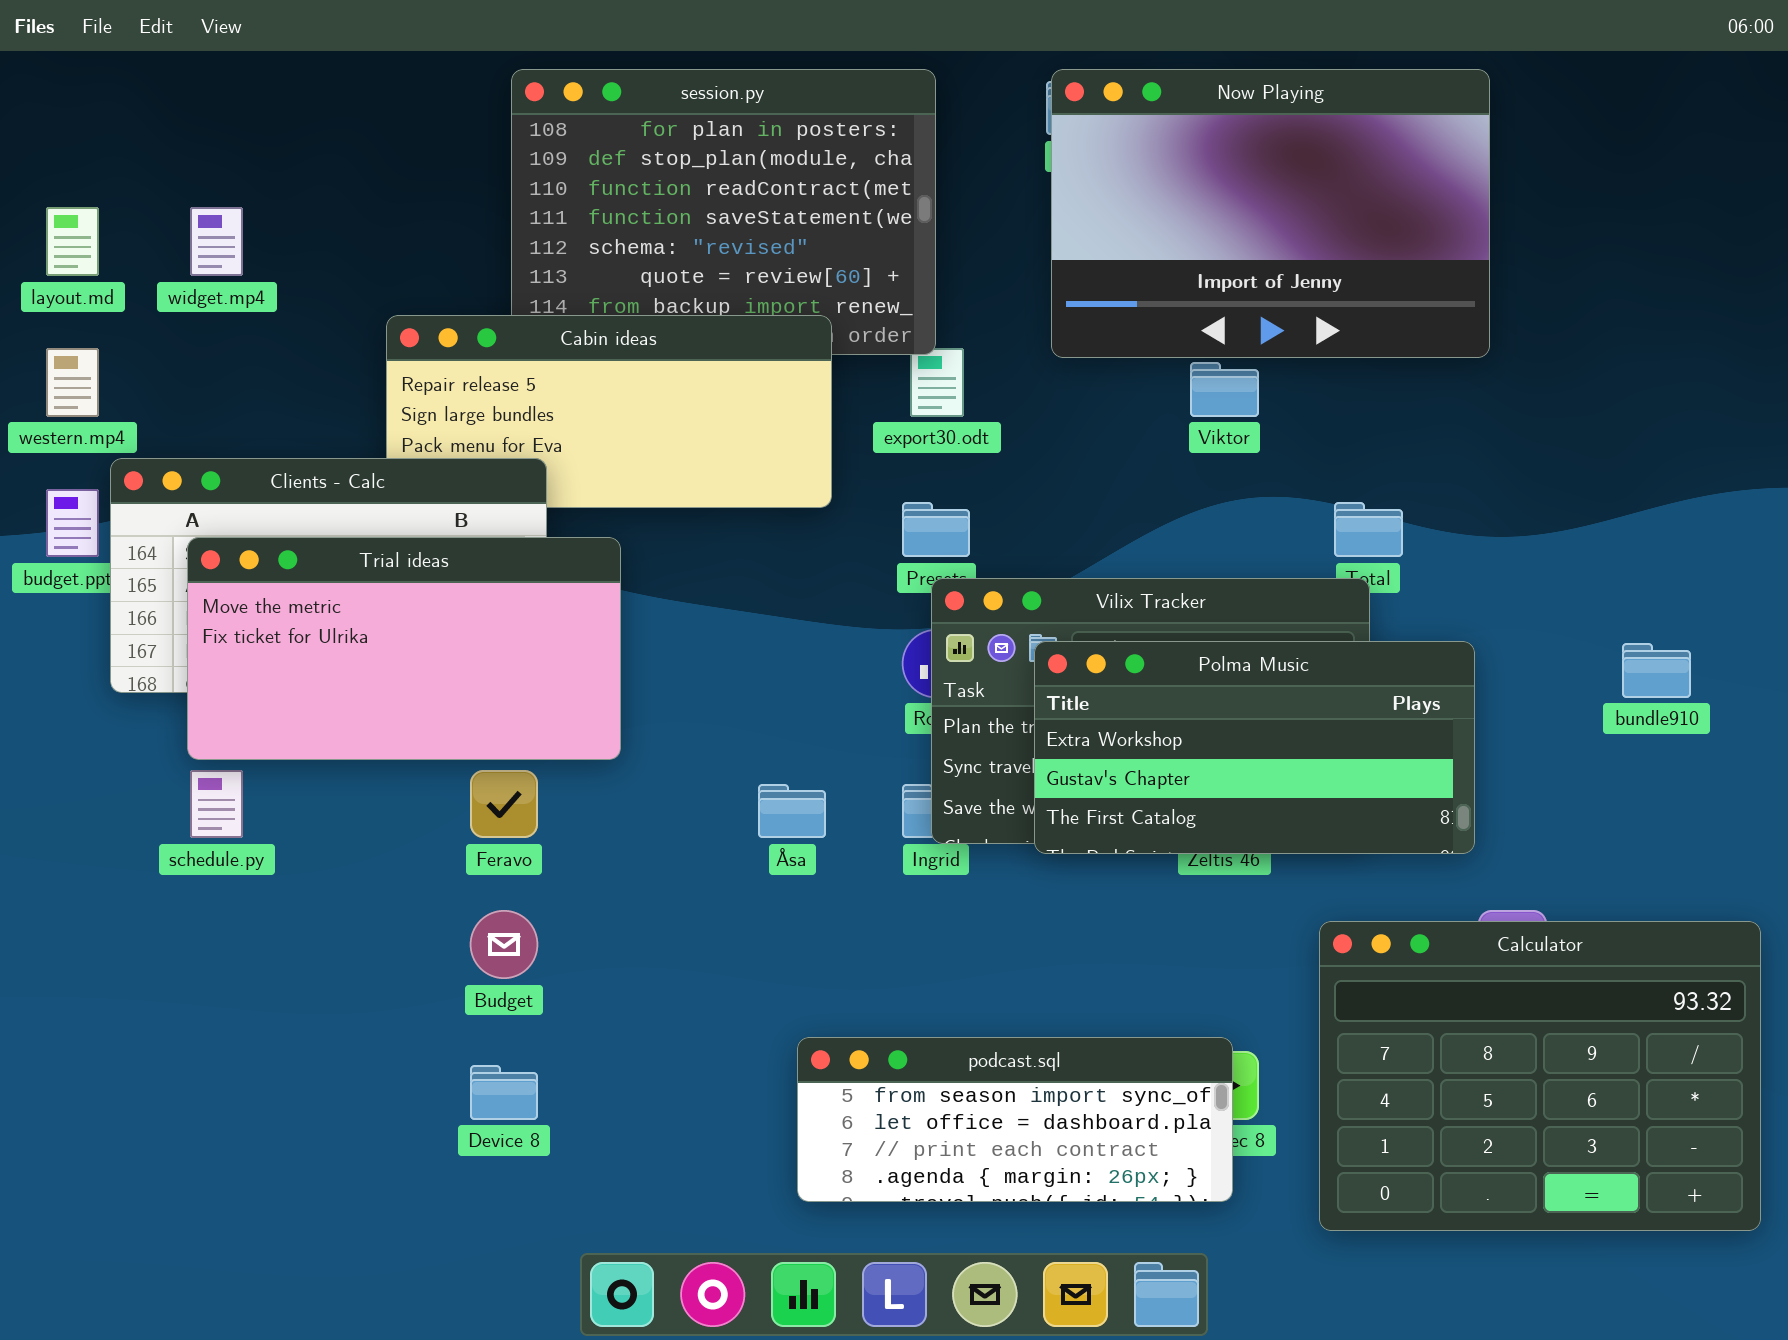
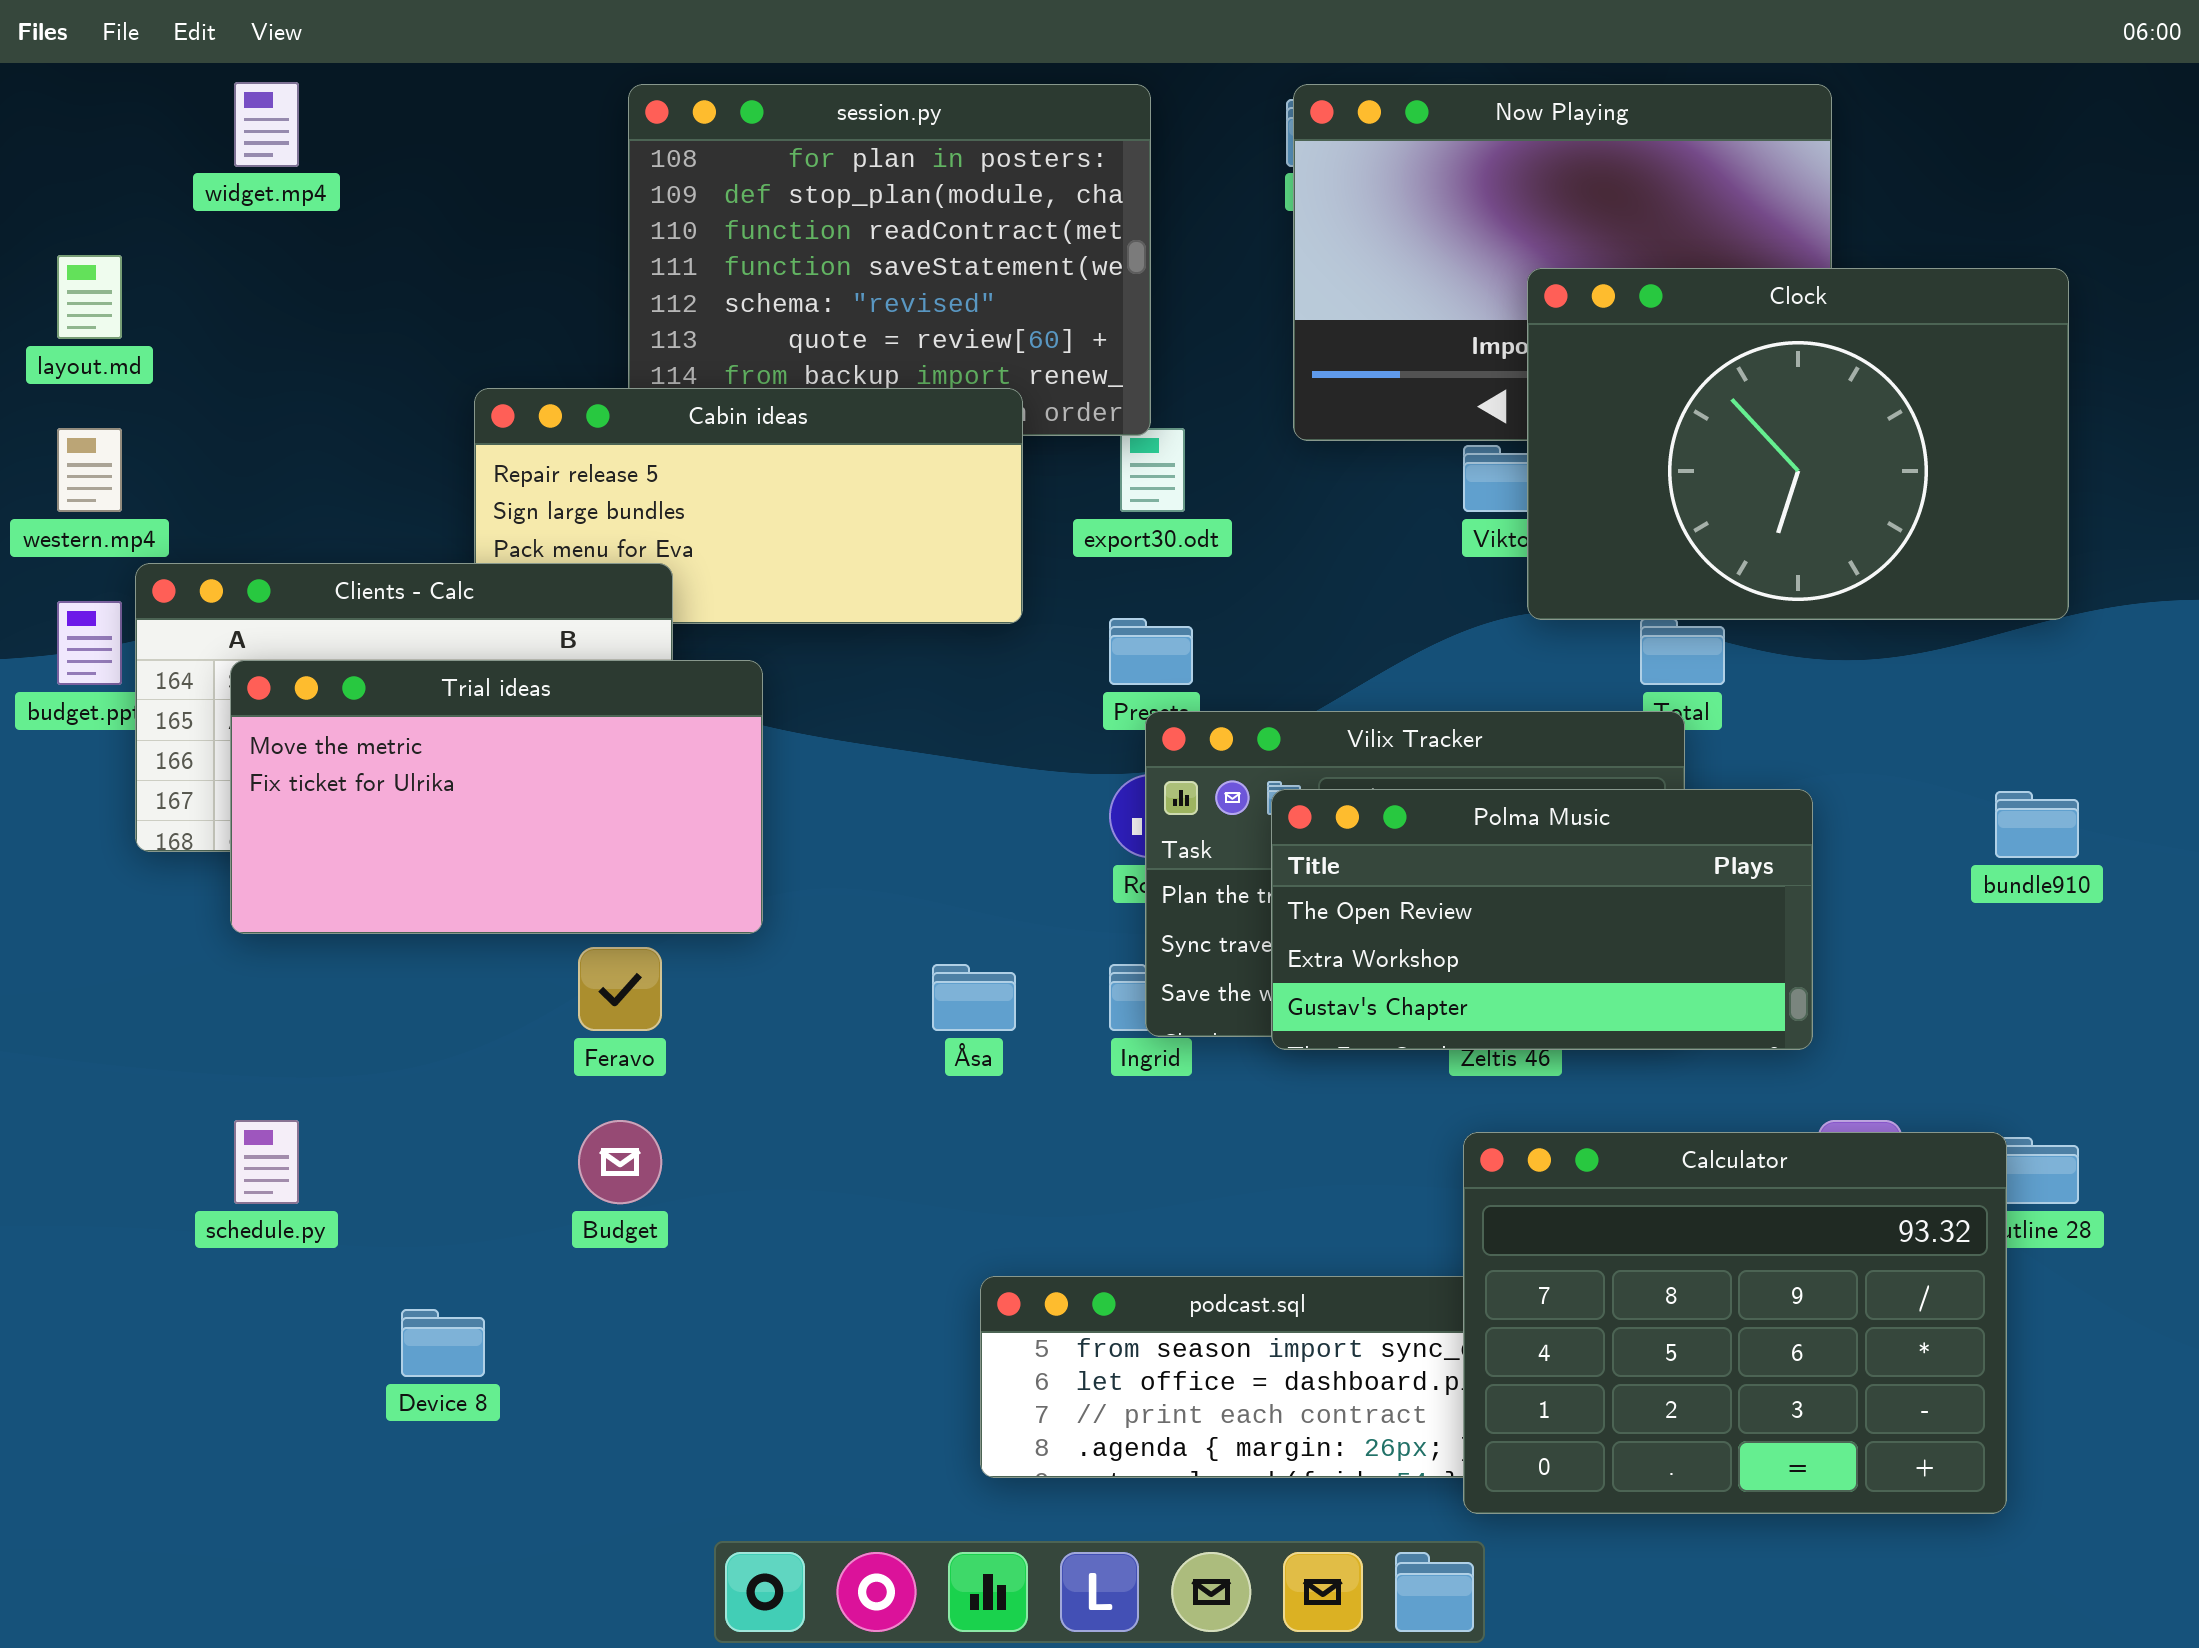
widget.mp4: [190,207,243,276] -> [234,82,299,167], moved
Clock: none -> [1527,268,2069,620], opened
Polma Music: [1034,641,1475,854] -> [1271,789,1813,1050], scrolled up 1 row
schedule.py: [190,770,243,838] -> [234,1120,299,1204], moved
Calculator: [1319,921,1761,1231] -> [1463,1132,2007,1514], moved
Device 8: [470,1065,538,1120] -> [401,1309,485,1377], moved

